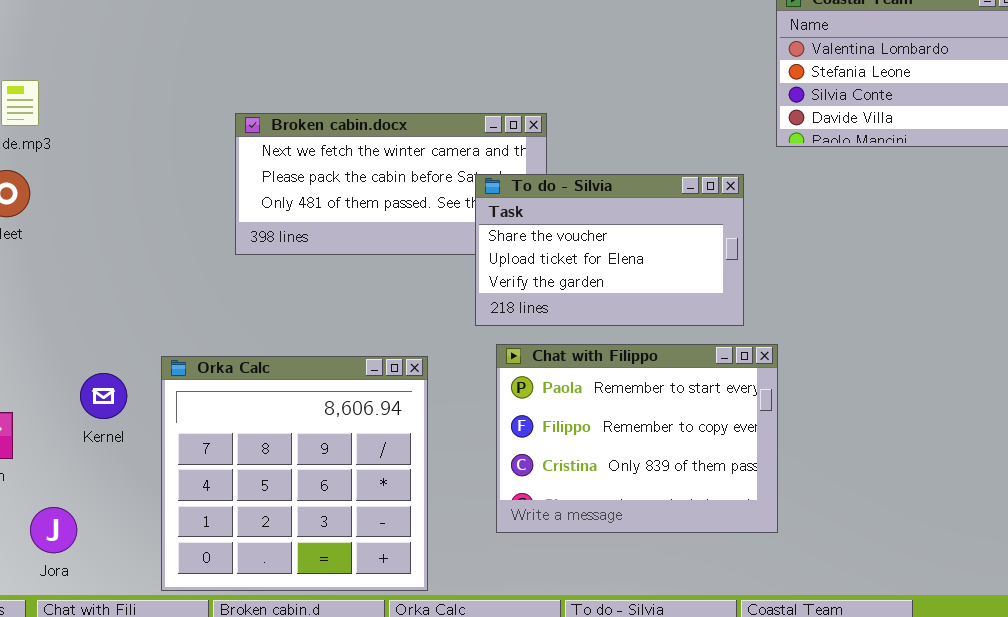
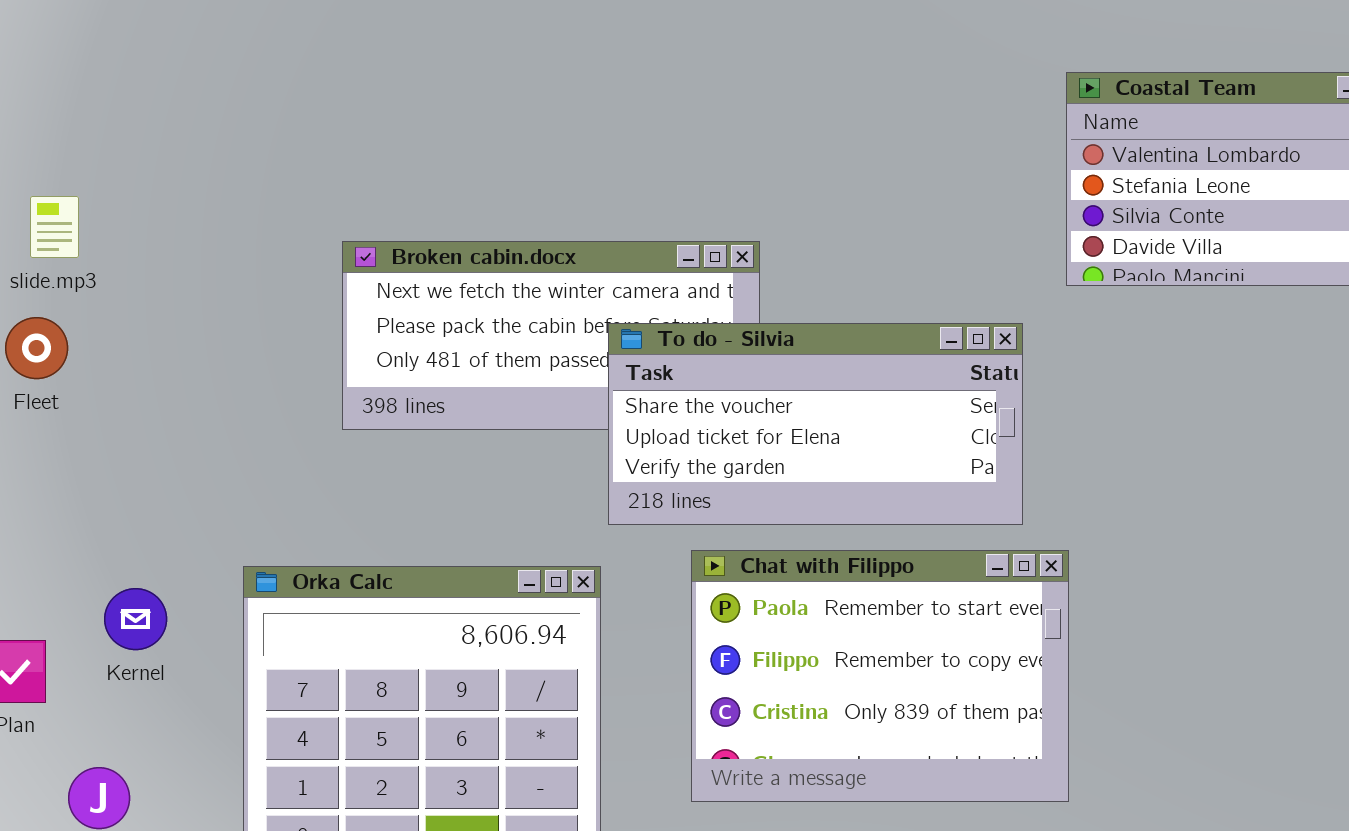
To do - Silvia: [475,174,744,326] -> [608,323,1023,525], resized
Kernel: [80,373,127,419] -> [104,588,167,650], moved

